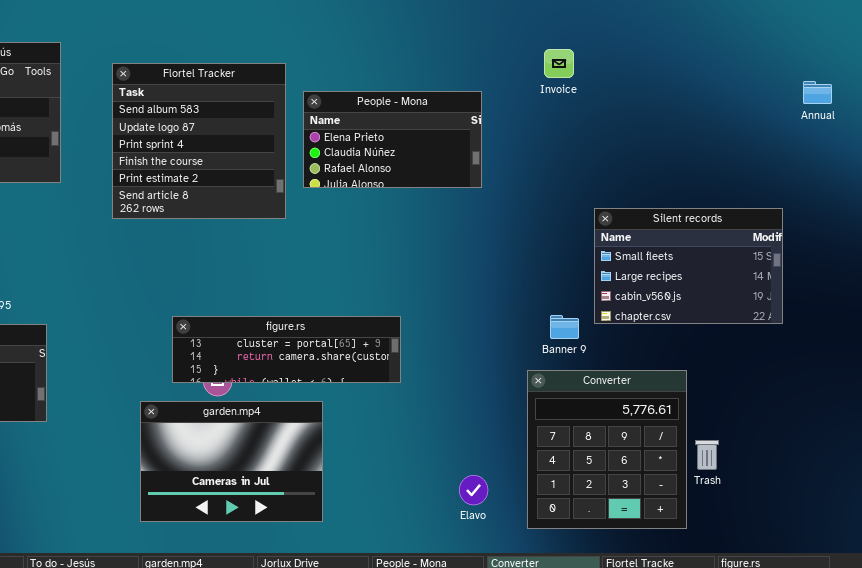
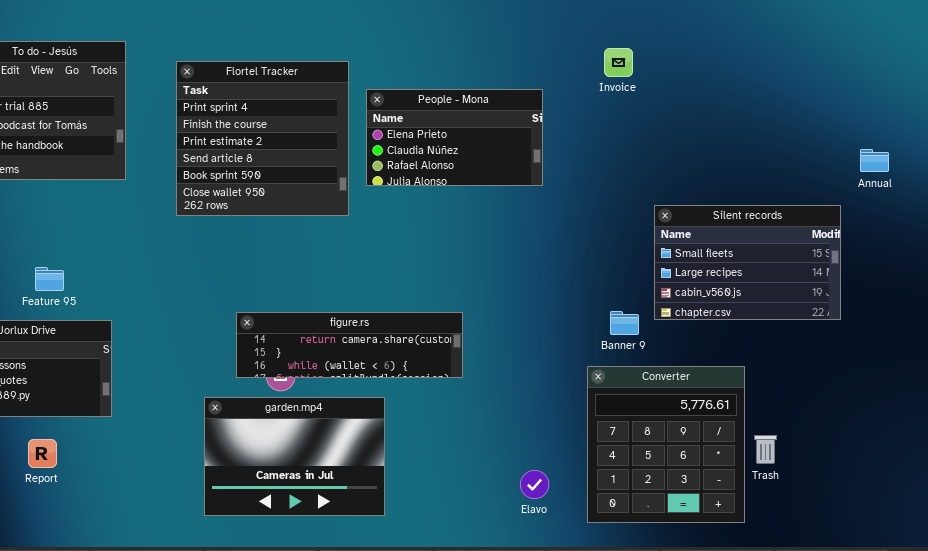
Flortel Tracker: [112,63,286,219] -> [176,61,349,216], scrolled down 2 rows
Annual: [803,81,832,104] -> [860,149,889,172], moved
figure.rs: [172,316,401,383] -> [236,312,463,378], scrolled down 1 row

